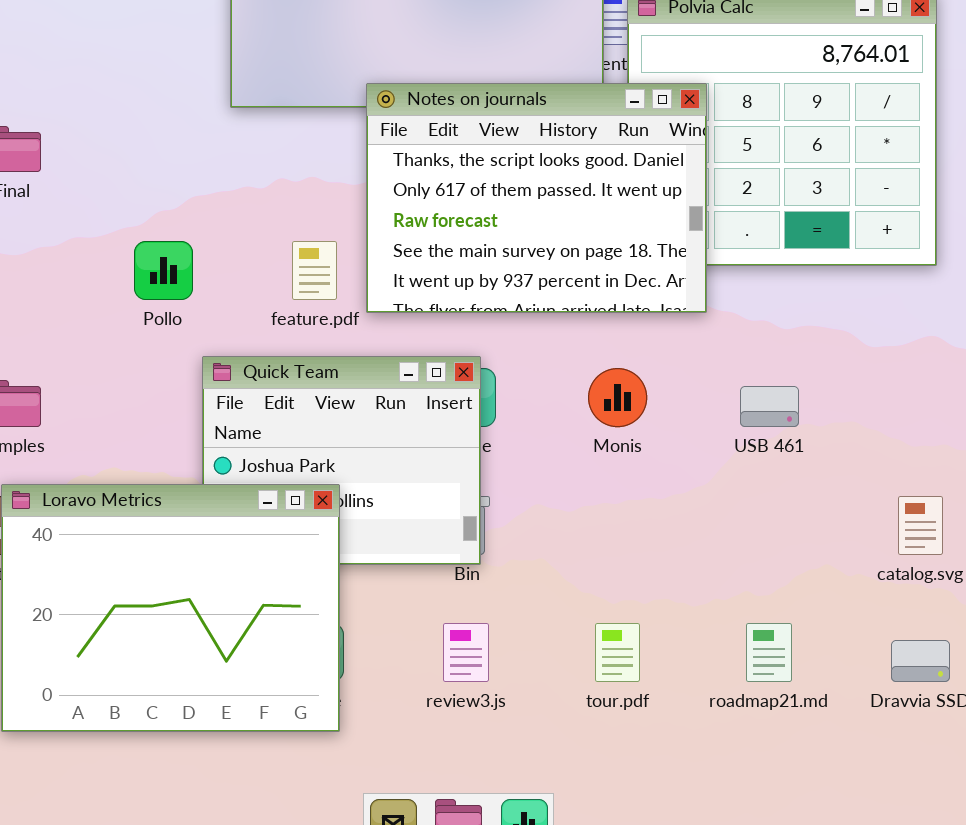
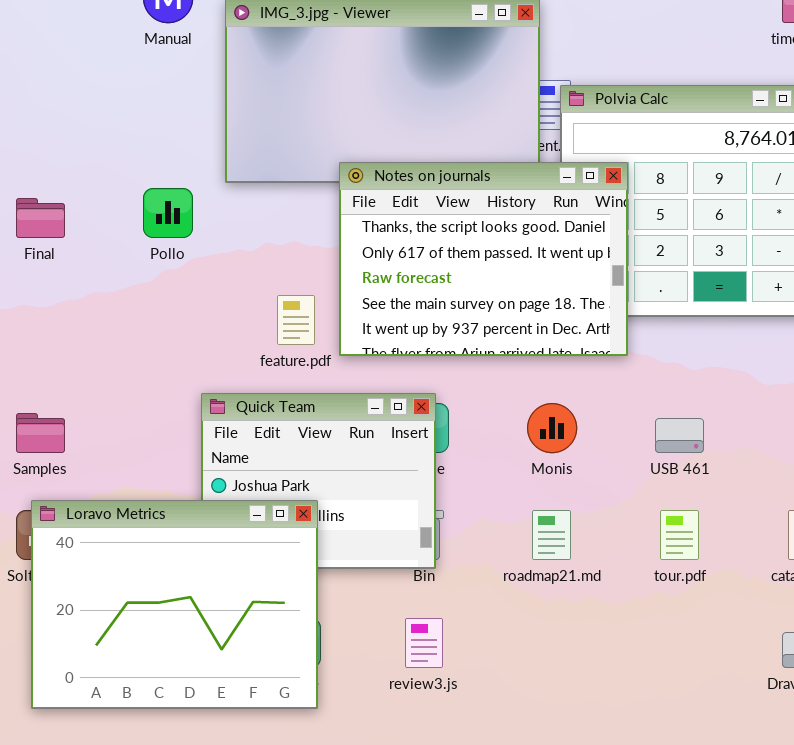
Pollo: [134,241,193,300] -> [143,188,193,238], moved
tour.pdf: [595,623,640,682] -> [660,510,699,560], moved
roadmap21.md: [746,623,792,682] -> [532,510,571,560], moved

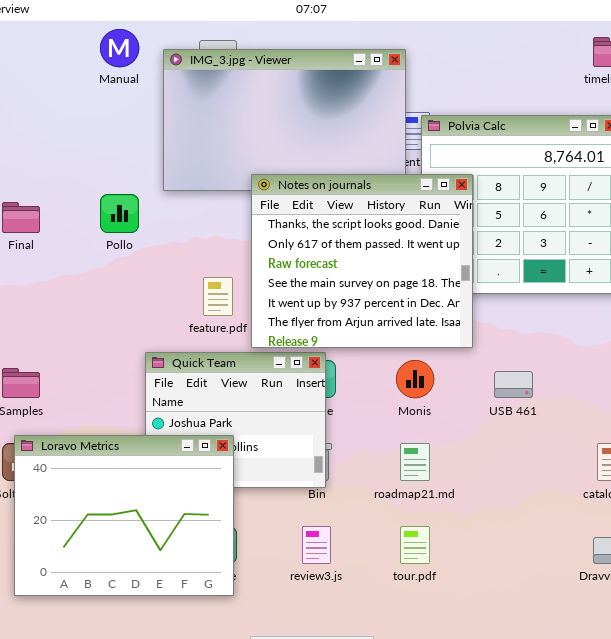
Notes on journals: [339,162,628,356] -> [251,174,473,348], resized
tour.pdf: [660,510,699,560] -> [400,526,430,564], moved

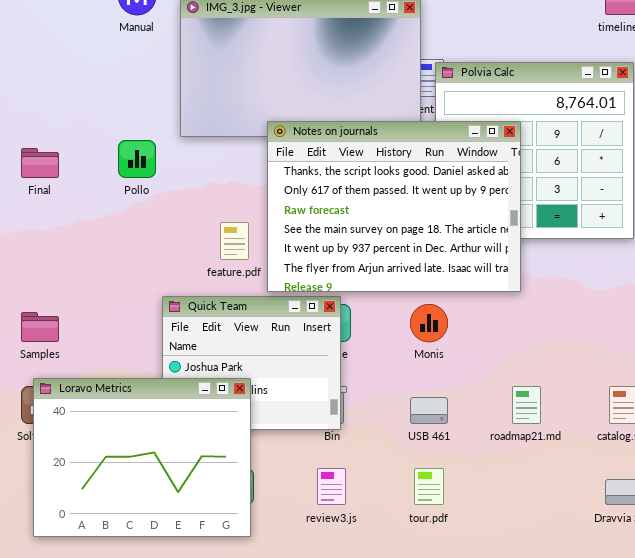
Notes on journals: [251,174,473,348] -> [267,121,521,292], resized
USB 461: [494,371,533,398] -> [410,397,448,424], moved
roadmap21.md: [400,443,430,481] -> [512,386,541,424], moved

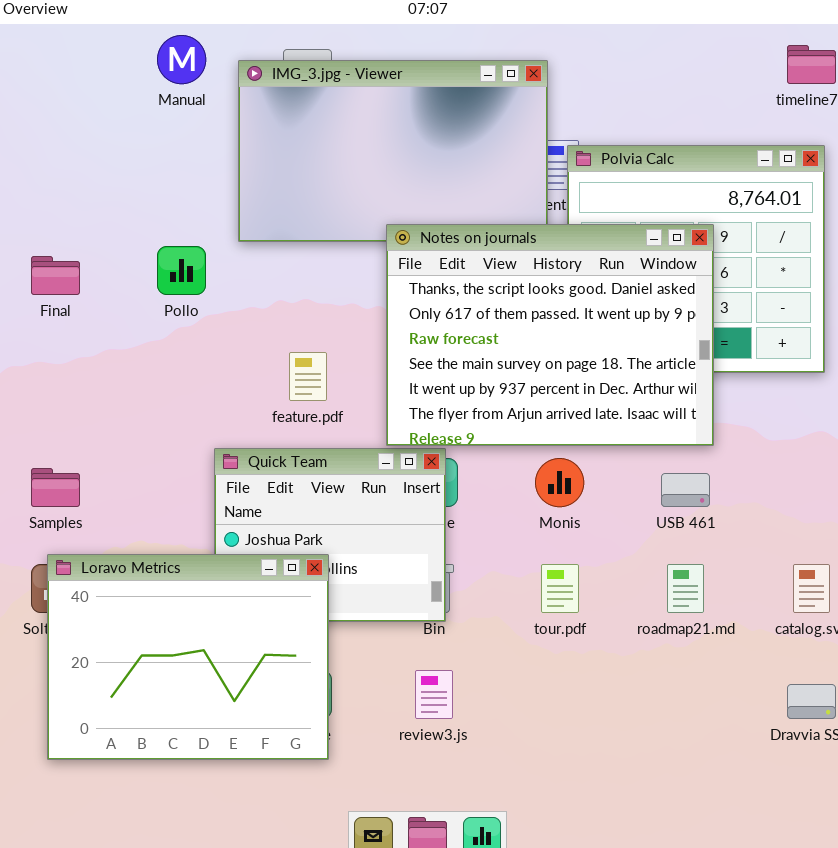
Notes on journals: [267,121,521,292] -> [386,224,714,446], moved
USB 461: [410,397,448,424] -> [661,473,710,507], moved
tour.pdf: [414,468,444,505] -> [541,564,579,613], moved

